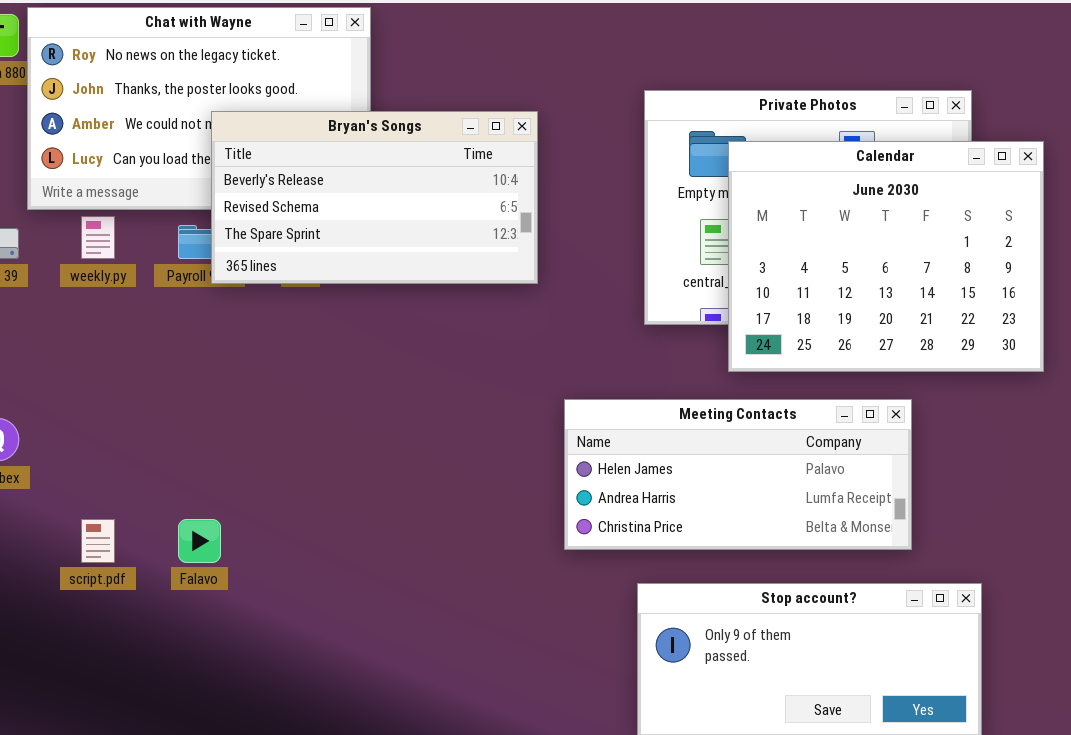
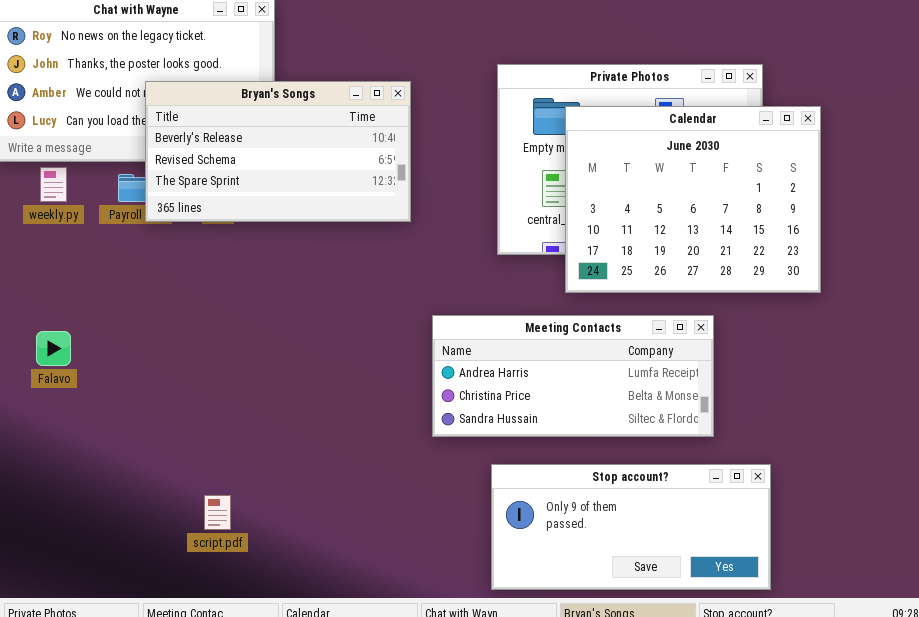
Meeting Contacts: [564,399,912,550] -> [432,315,714,437], scrolled down 1 row
script.pdf: [81,519,115,563] -> [204,495,231,530], moved
Falavo: [178,519,221,563] -> [36,331,71,366], moved

